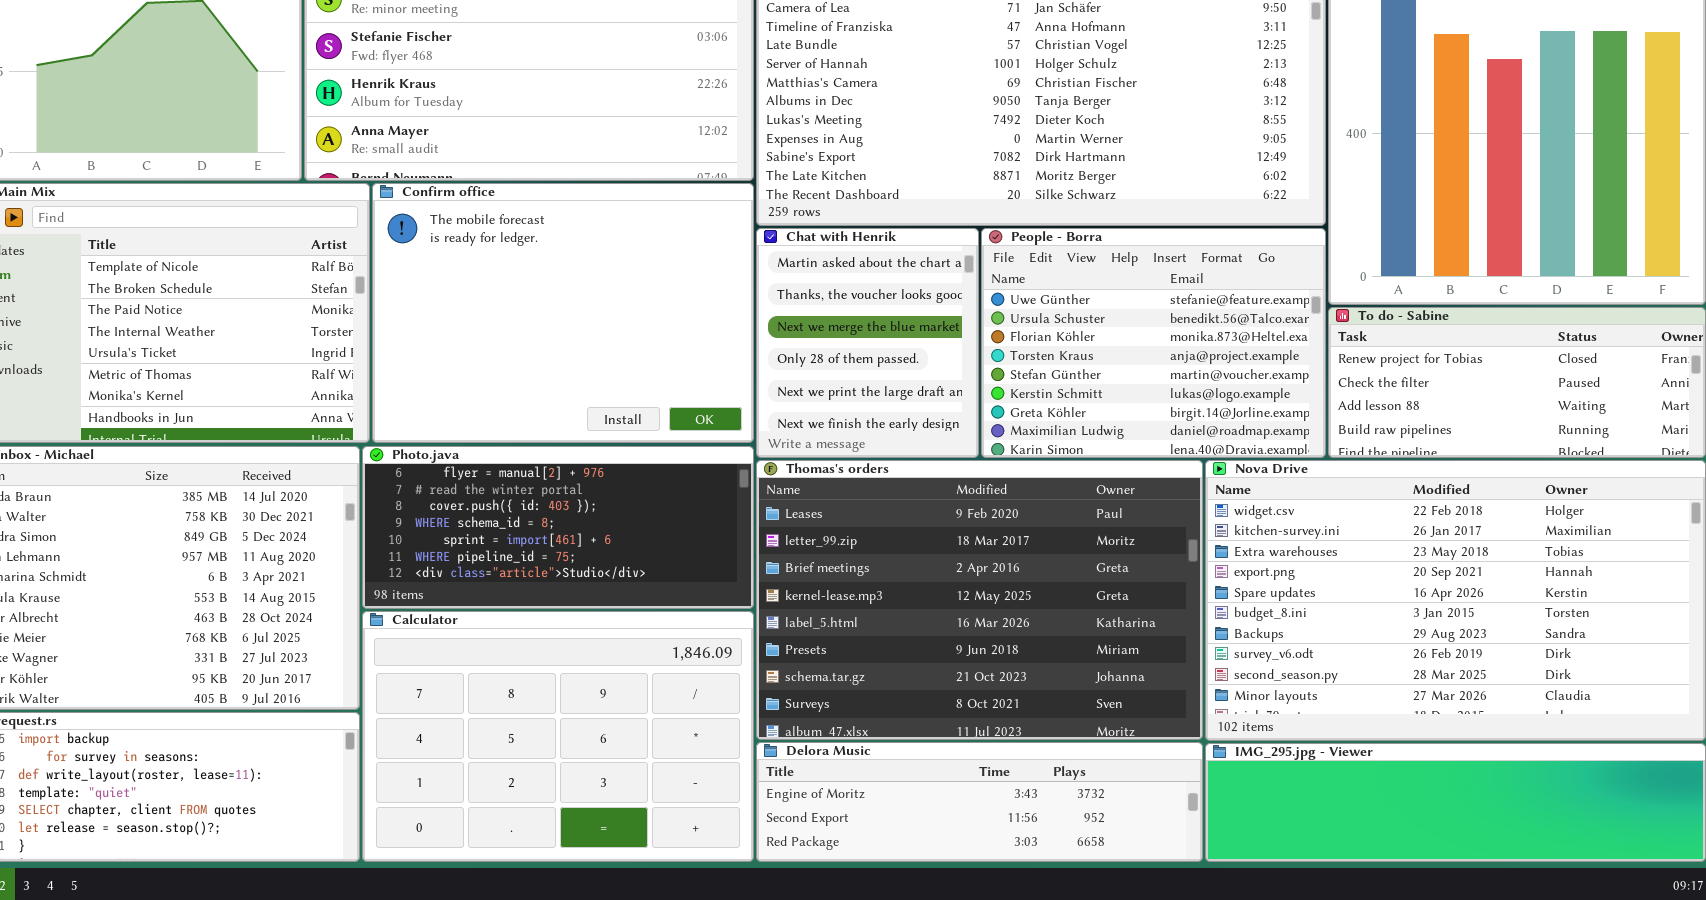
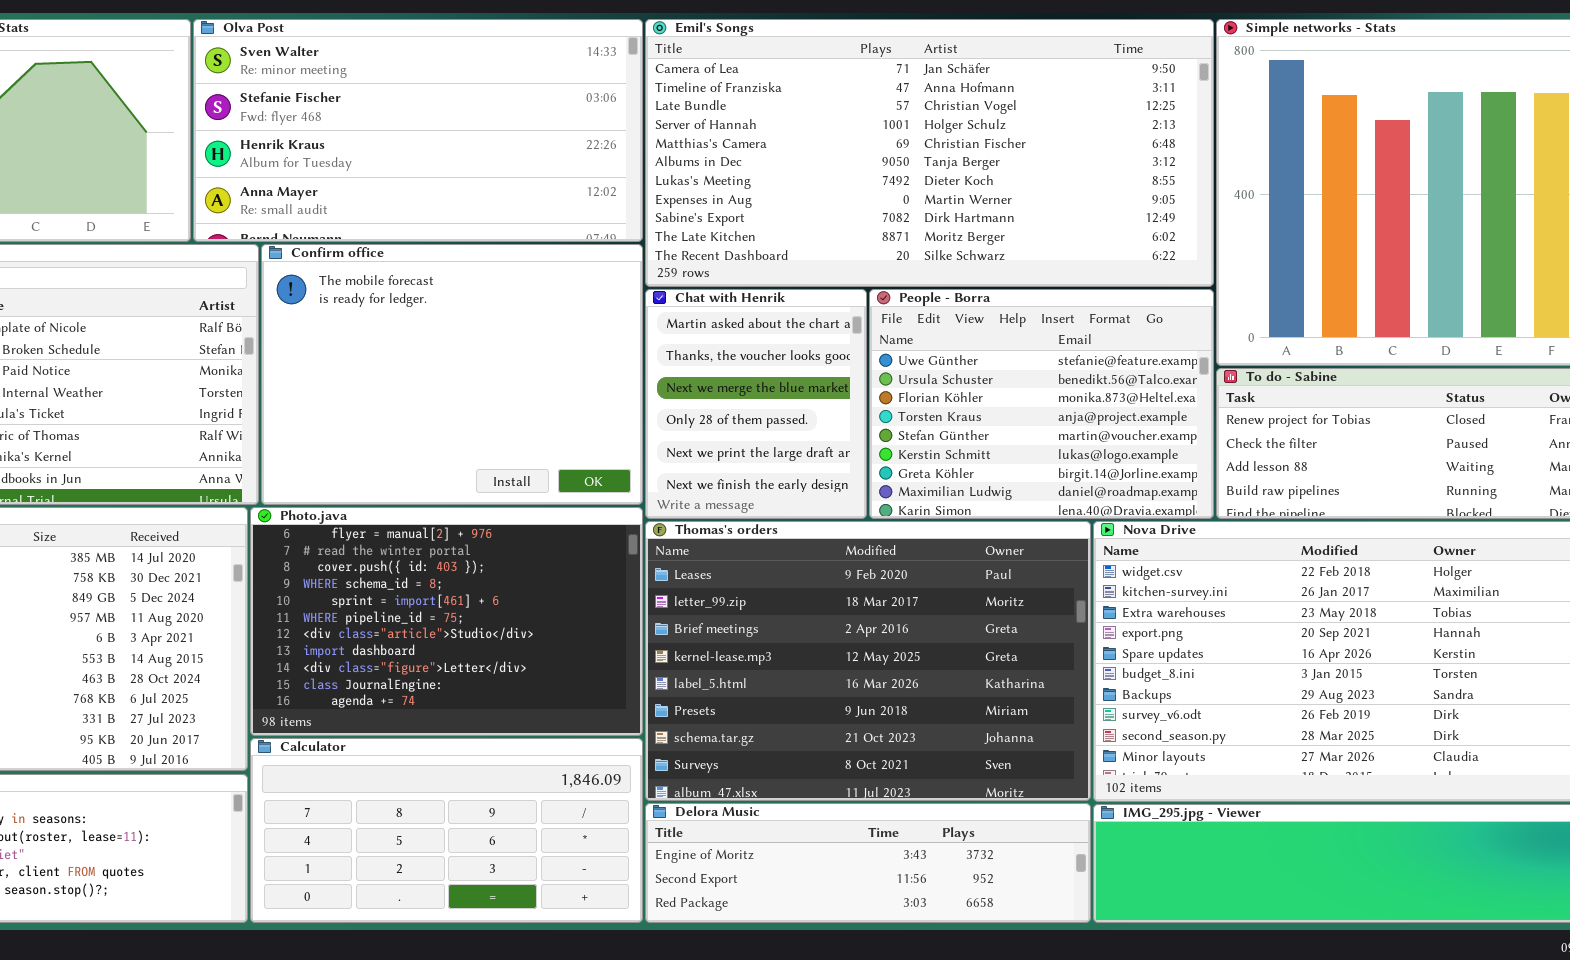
Photo.java: [362,446,754,609] -> [250,507,643,736], resized
Calculator: [362,611,754,862] -> [250,738,643,923], resized

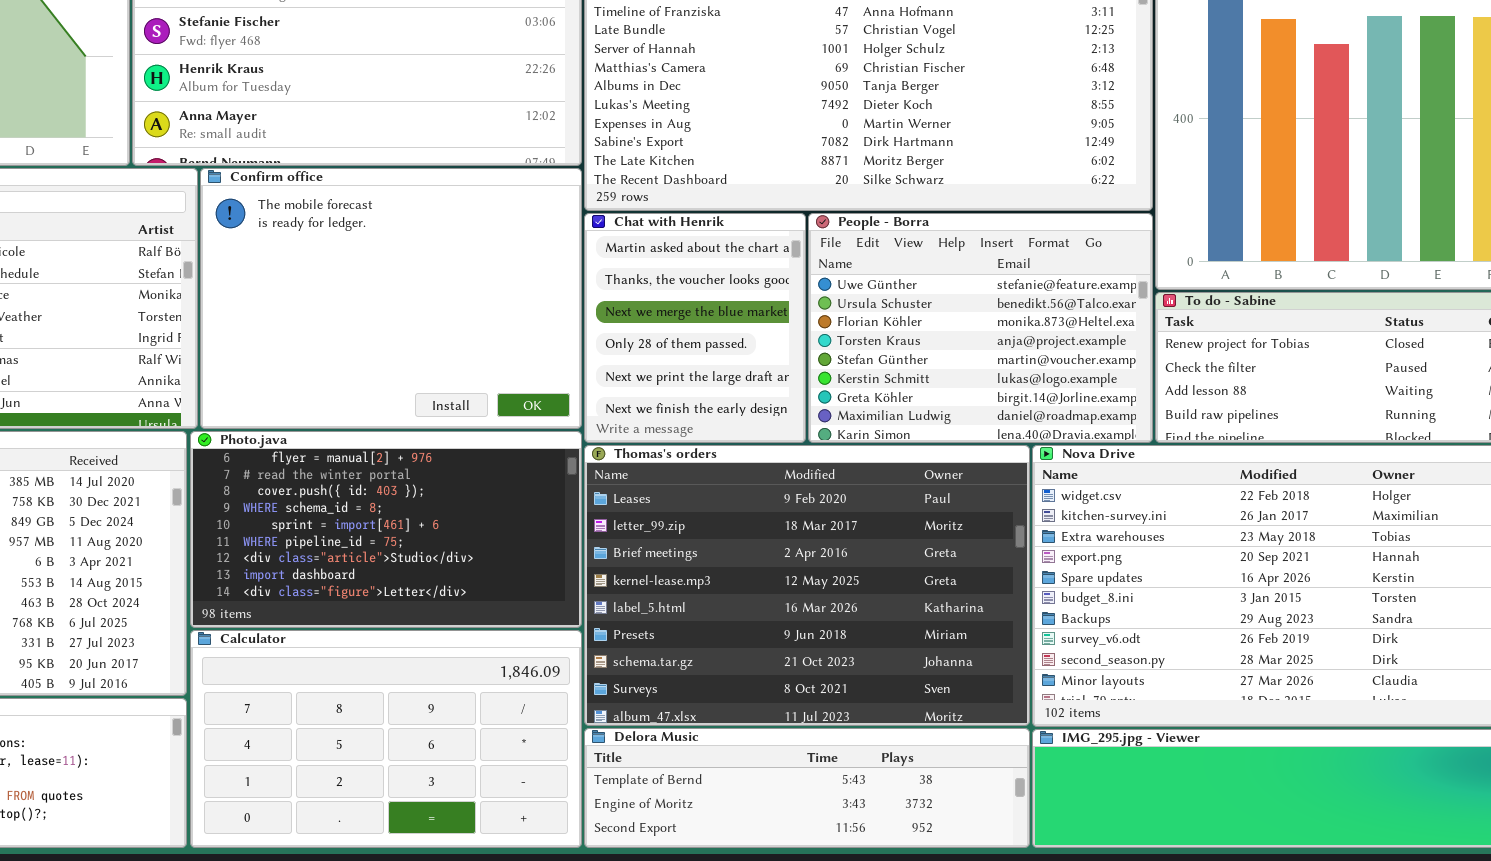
Photo.java: [250,507,643,736] -> [190,431,582,628], resized
Calculator: [250,738,643,923] -> [190,630,582,848], resized
Delora Music: [645,803,1091,923] -> [584,728,1030,848], scrolled up 1 row

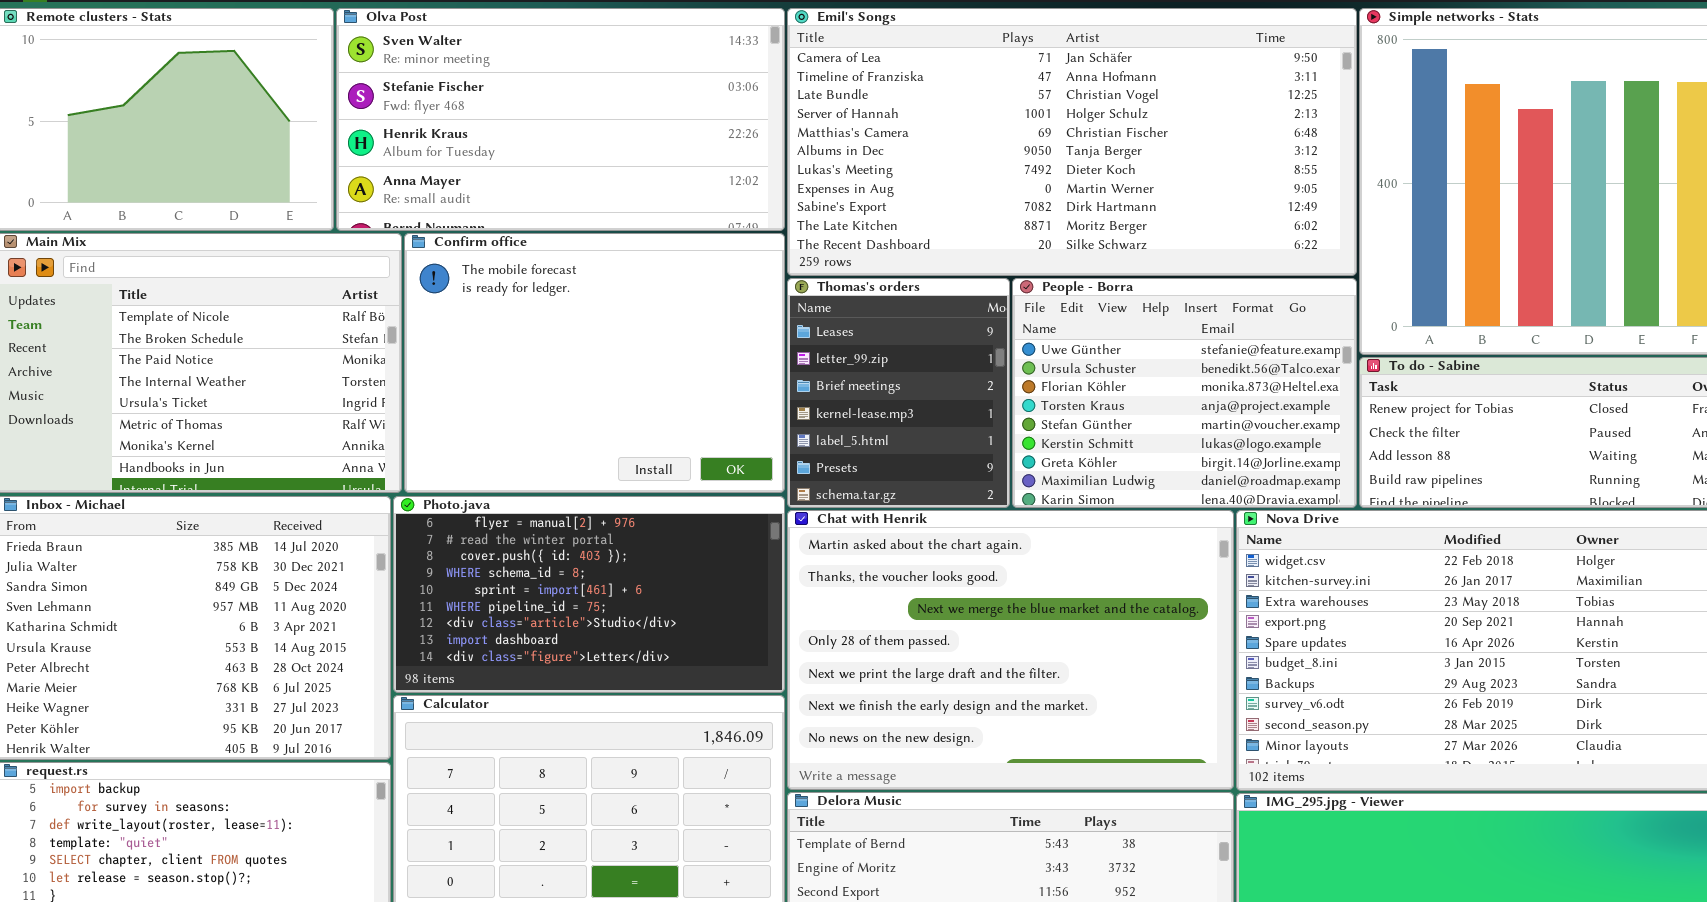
Chat with Henrik: [584,213,806,443] -> [787,510,1234,790], moved, resized
Thomas's orders: [584,445,1030,726] -> [787,278,1010,508], moved, resized

